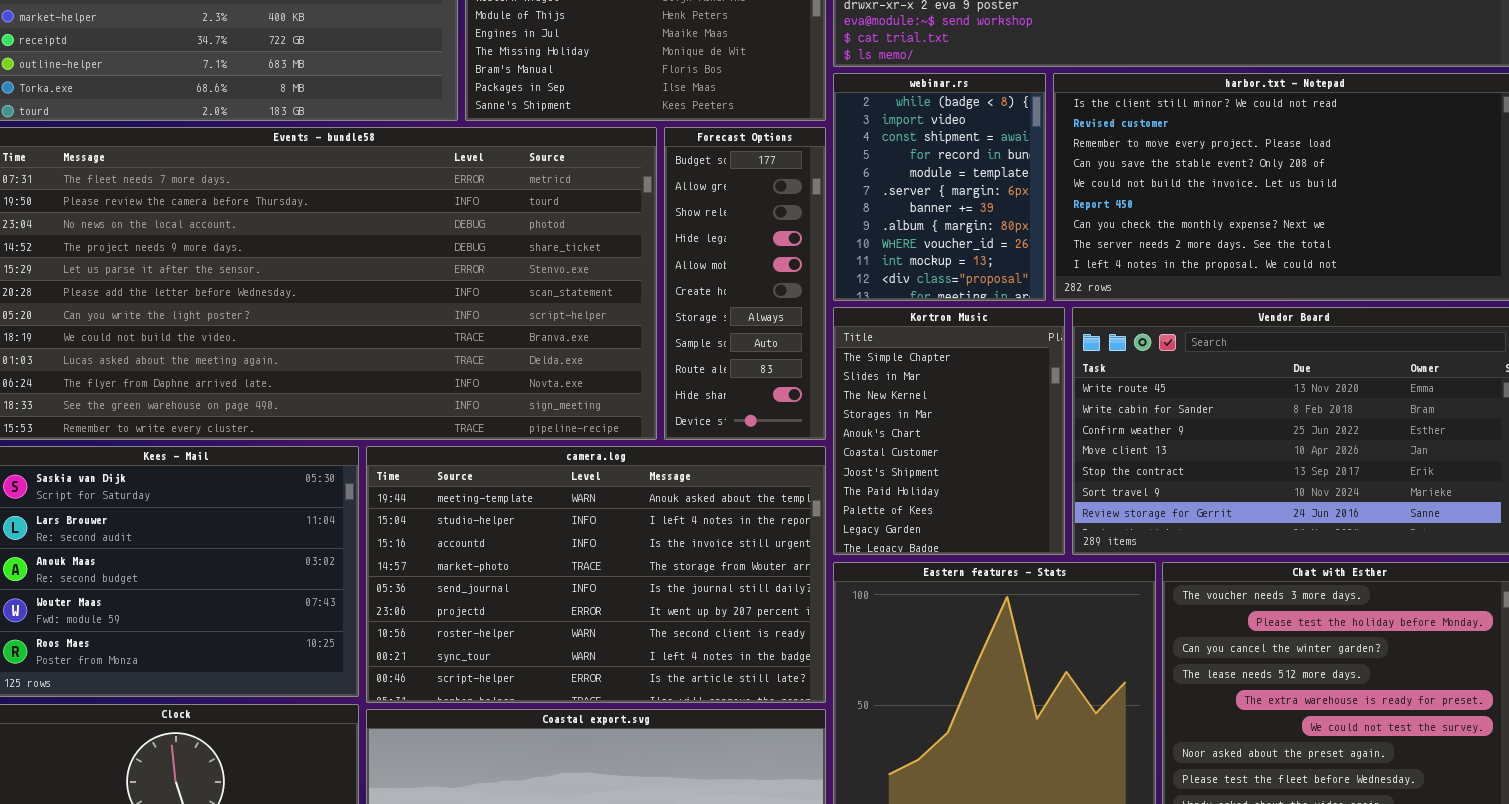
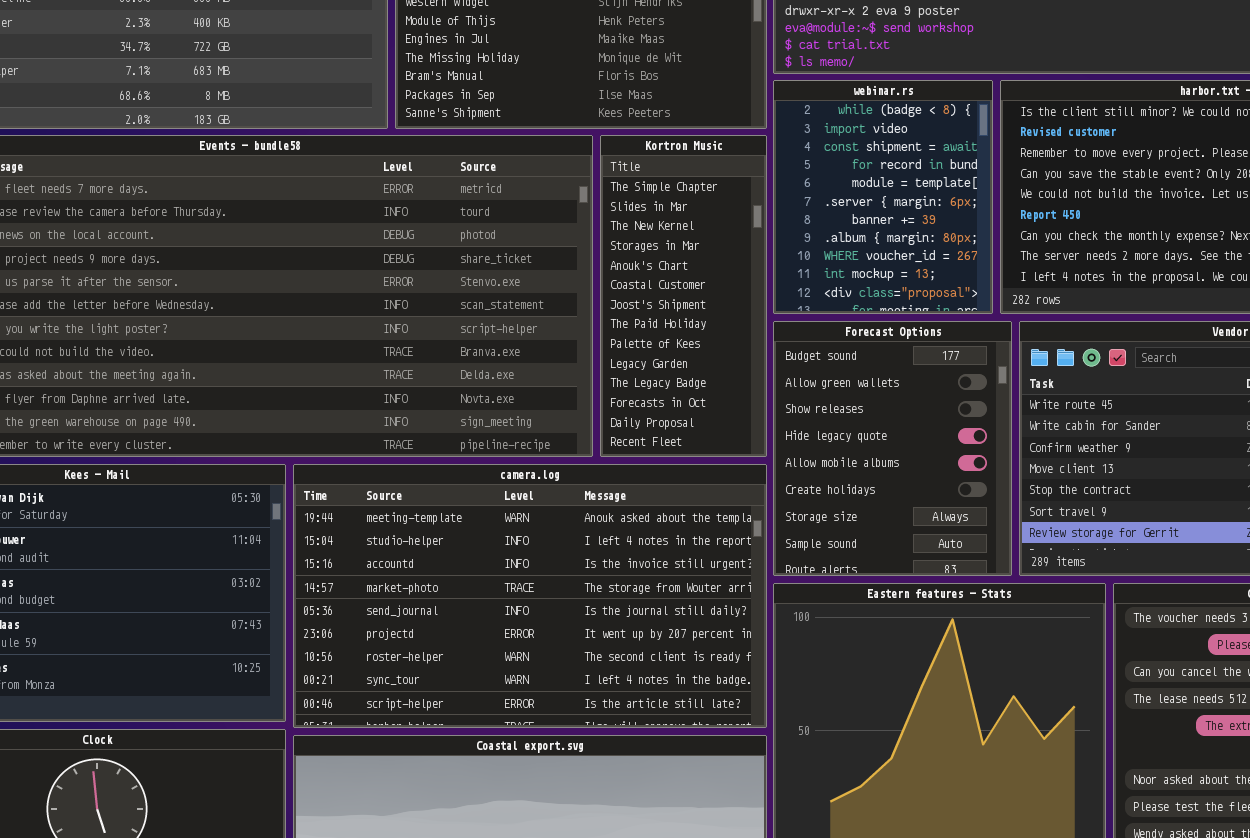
Forecast Options: [664,127,826,440] -> [773,321,1012,576], moved, resized
Kortron Music: [833,307,1065,555] -> [600,135,767,457], moved, resized

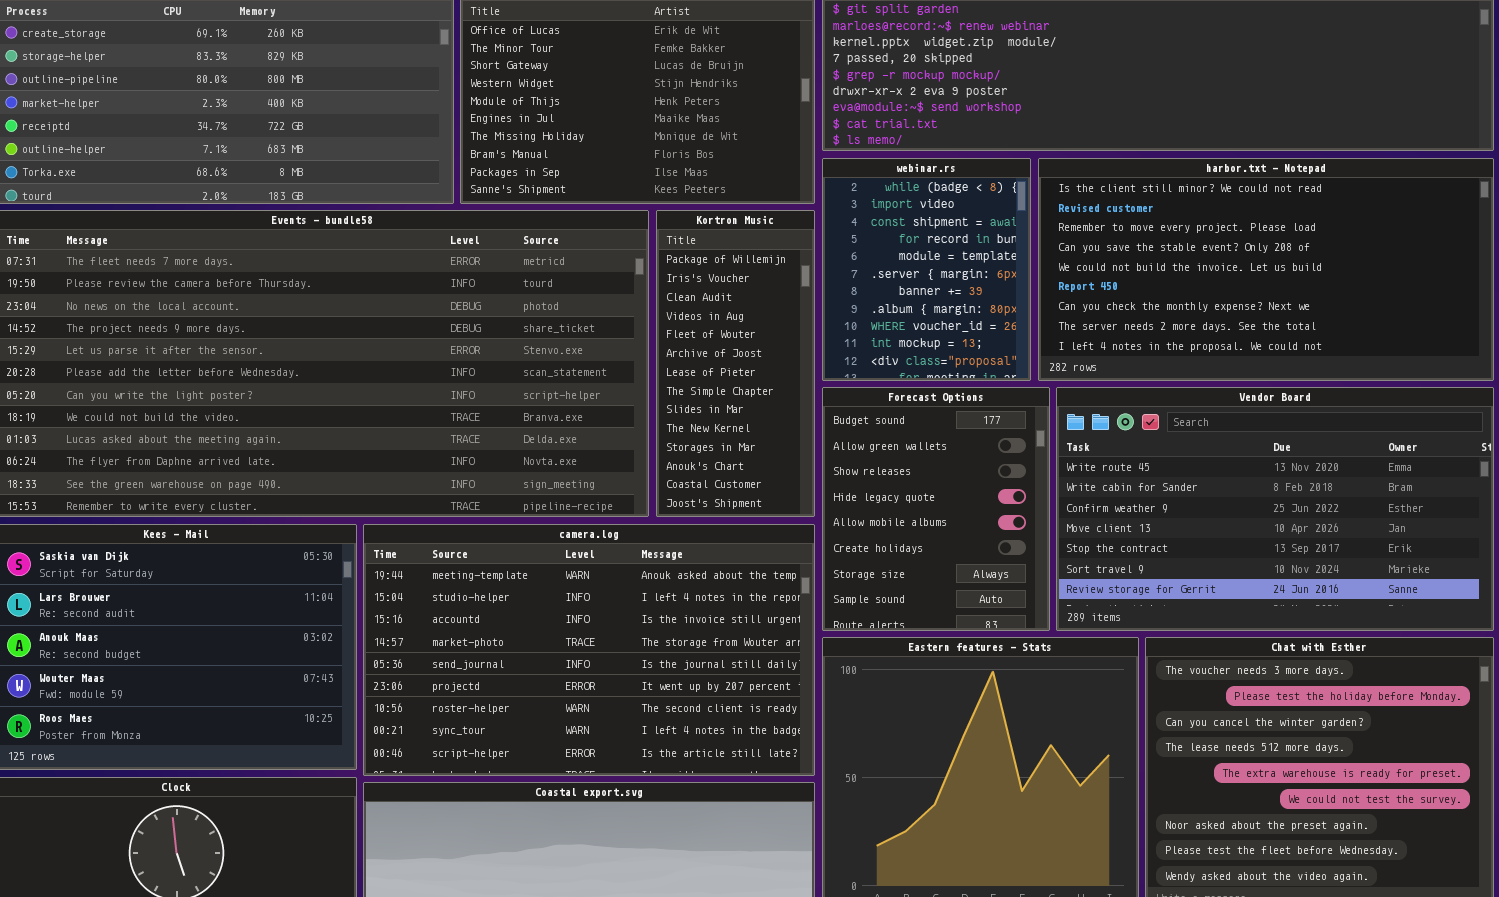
Kortron Music: [600,135,767,457] -> [656,210,815,517], scrolled up 7 rows

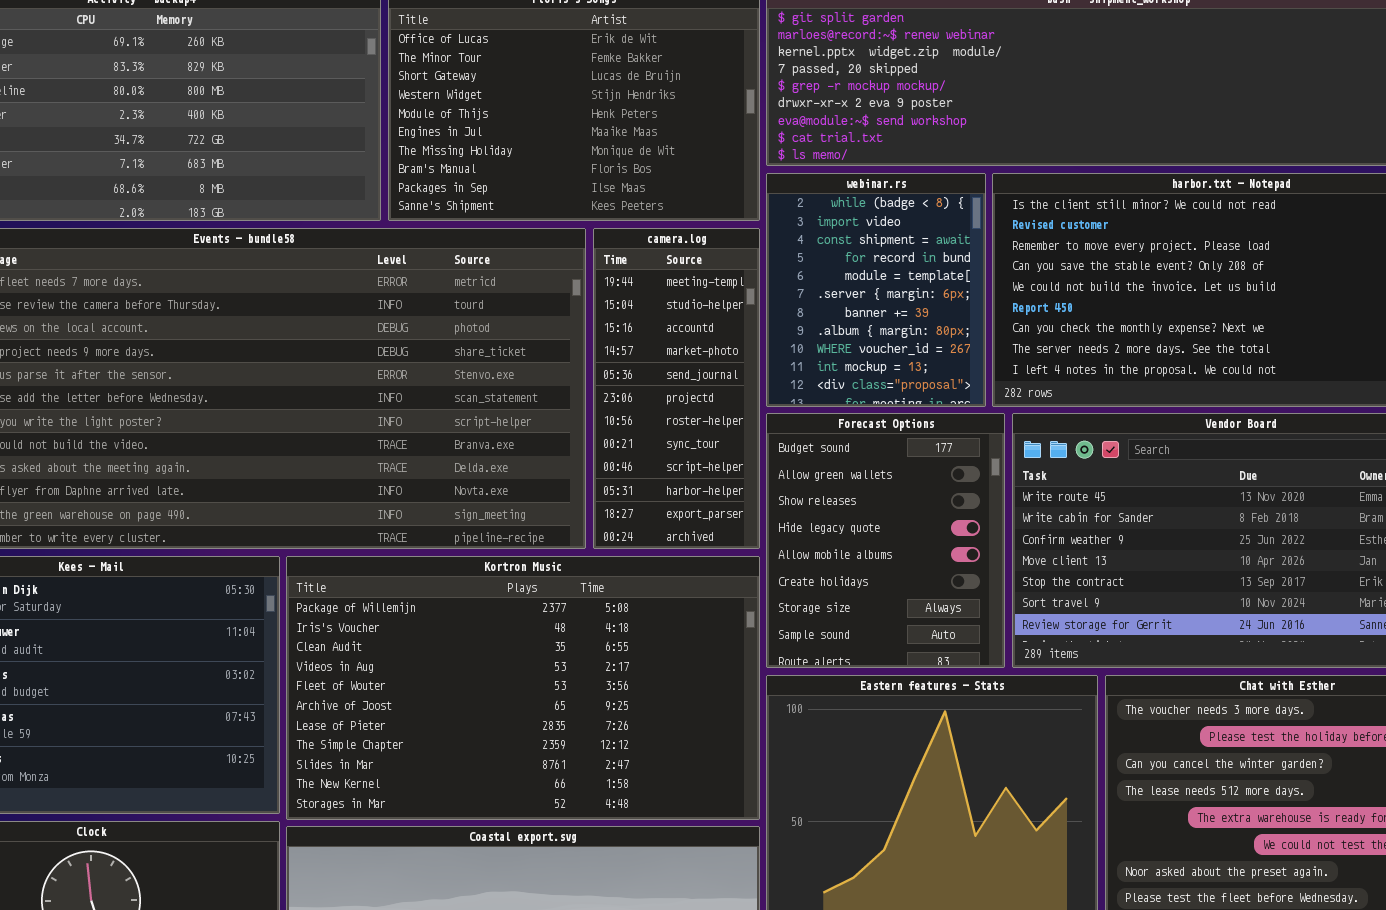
Kortron Music: [656,210,815,517] -> [286,556,760,820], moved, resized
camera.log: [363,524,815,776] -> [593,228,760,549], moved, resized

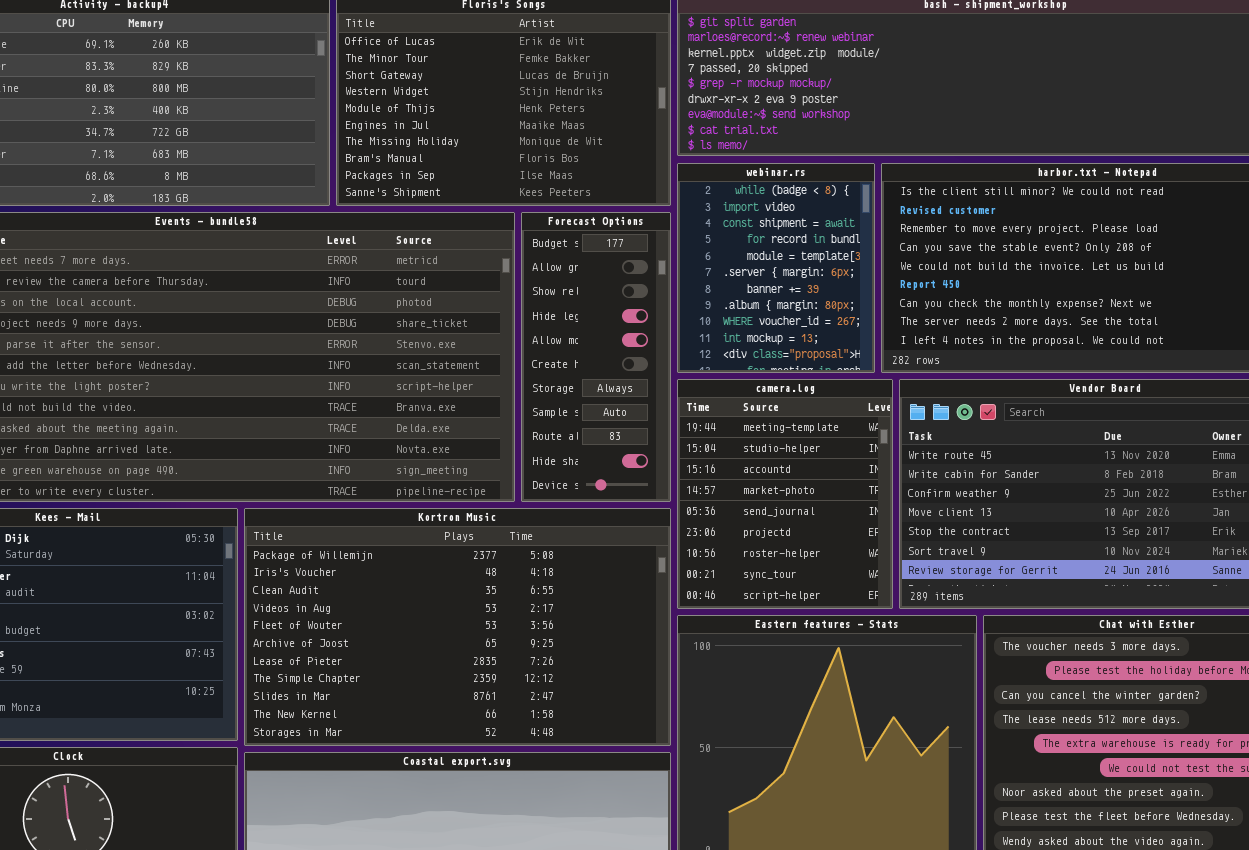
camera.log: [593,228,760,549] -> [677,379,893,609], moved, resized
Forecast Options: [766,413,1005,668] -> [521,212,671,502], moved, resized

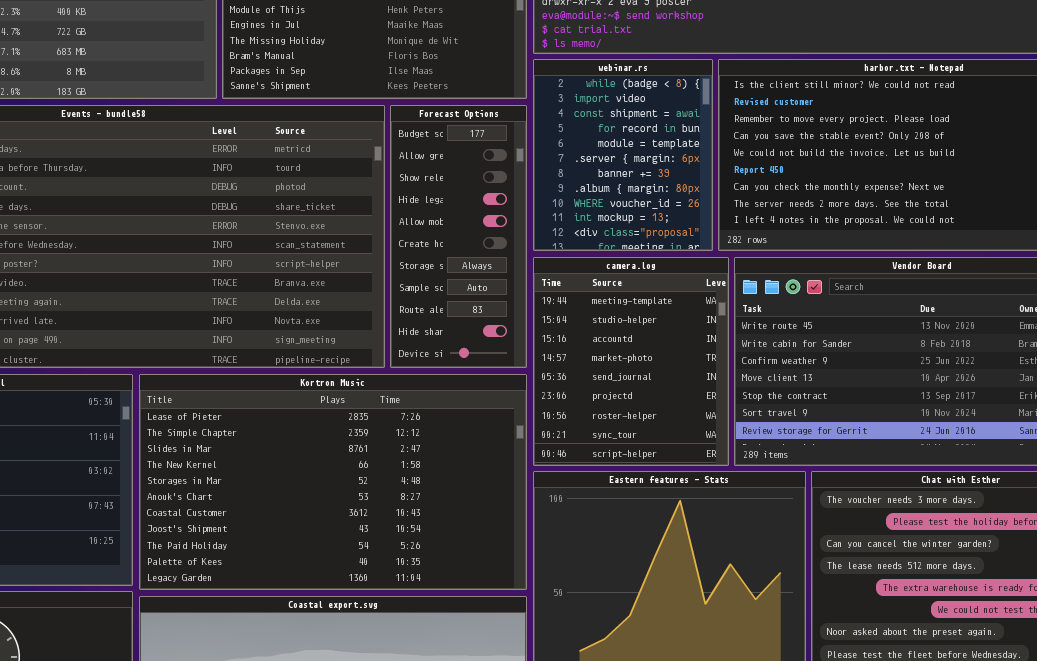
Kortron Music: [244,508,671,746] -> [139,374,527,590], scrolled down 6 rows

